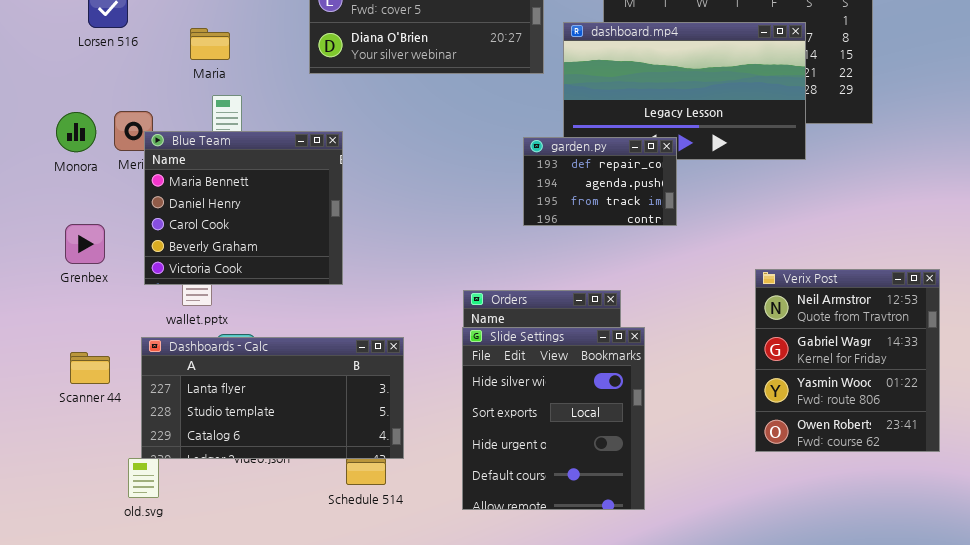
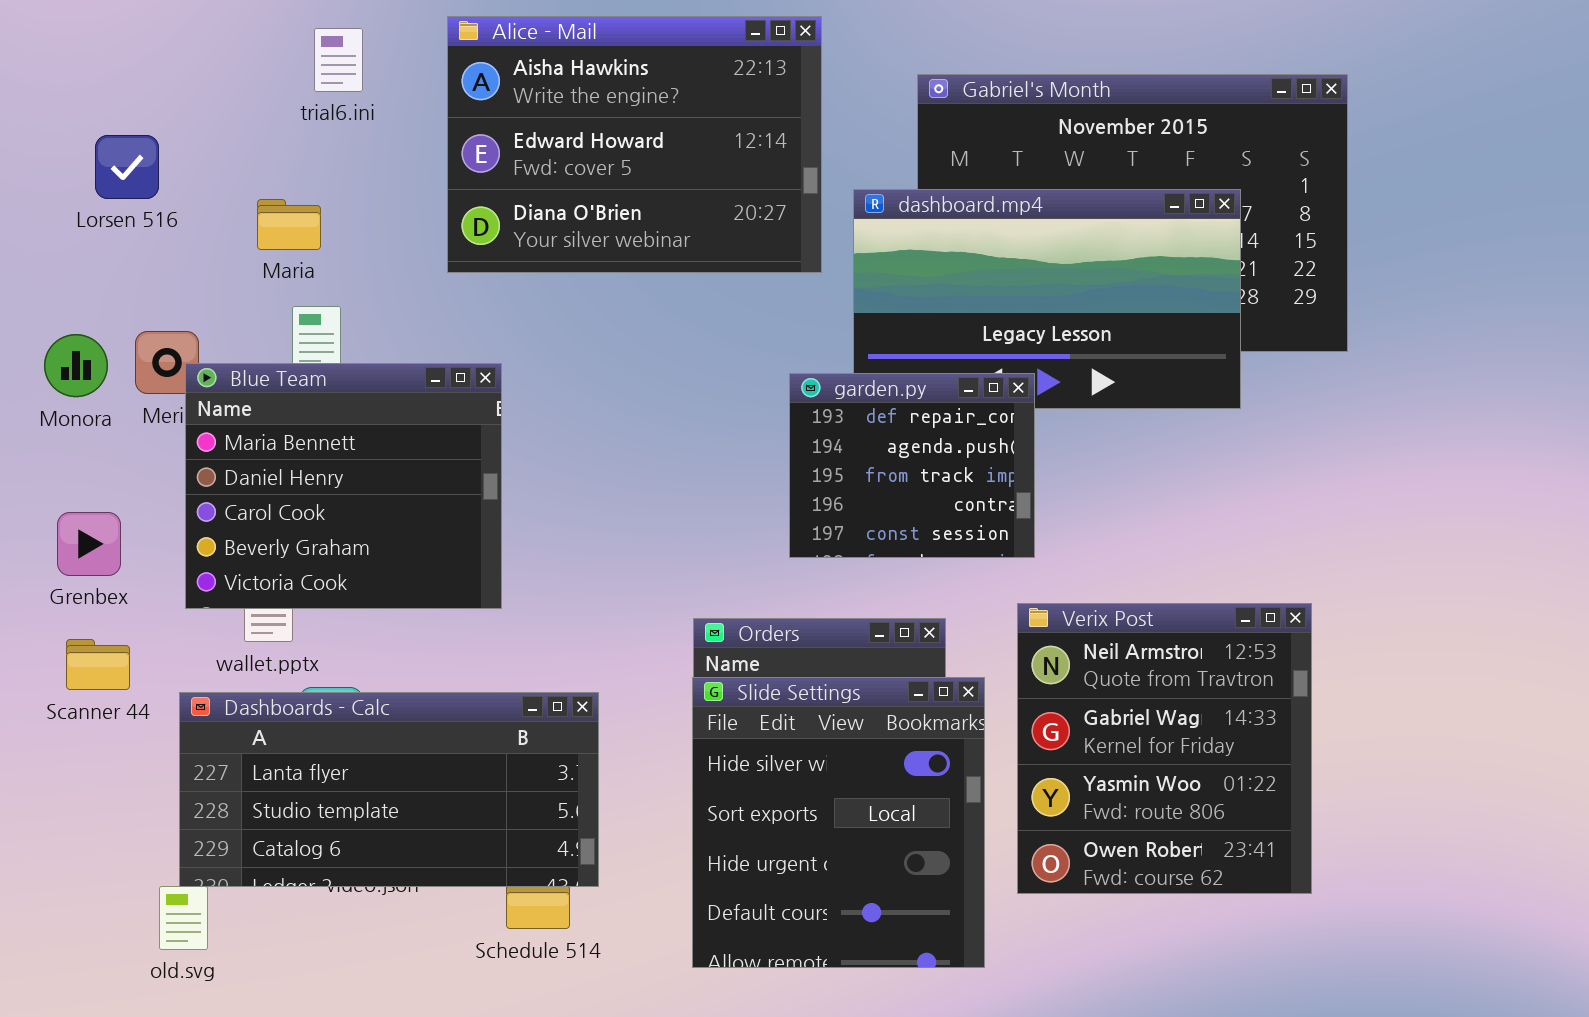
garden.py: [523,137,677,226] -> [789,373,1035,558], resized
Verix Post: [755,269,940,452] -> [1017,603,1312,894], moved
Scanner 44: [70,352,110,384] -> [66,639,130,690], moved

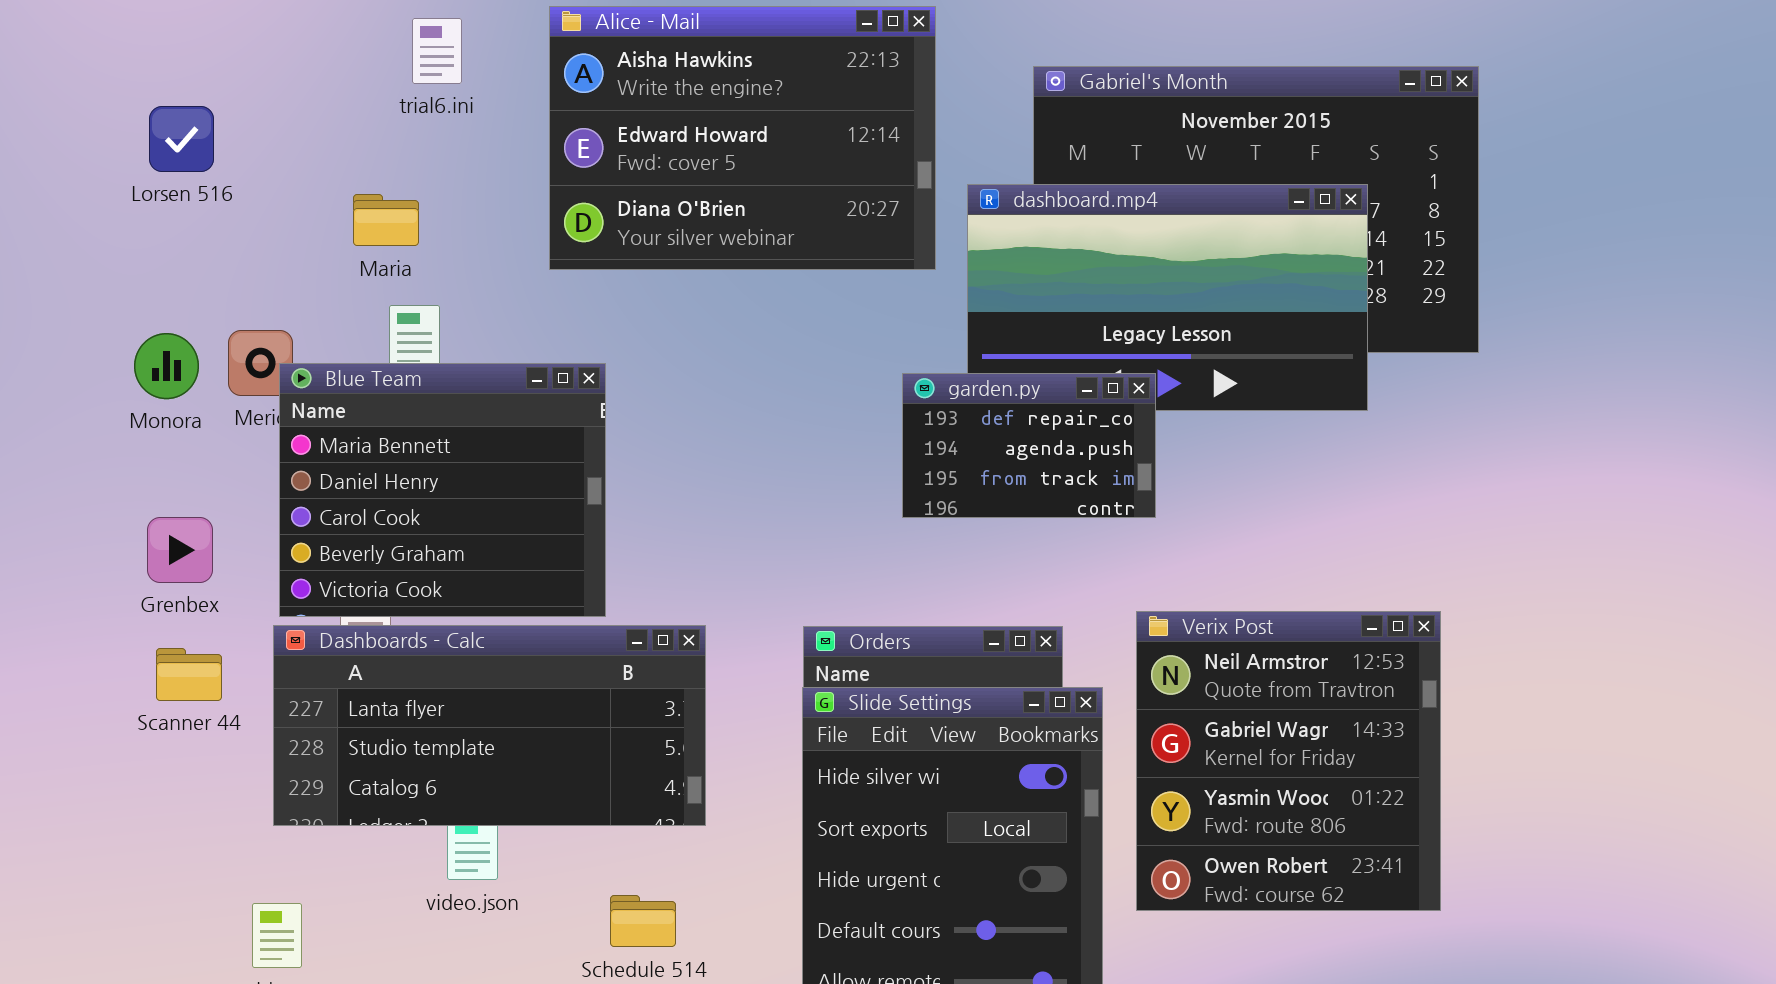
Lorsen 516: [95,135,159,199] -> [149,106,214,172], moved
garden.py: [789,373,1035,558] -> [902,373,1156,518], resized
Dashboards - Calc: [179,692,599,887] -> [273,625,706,826], moved

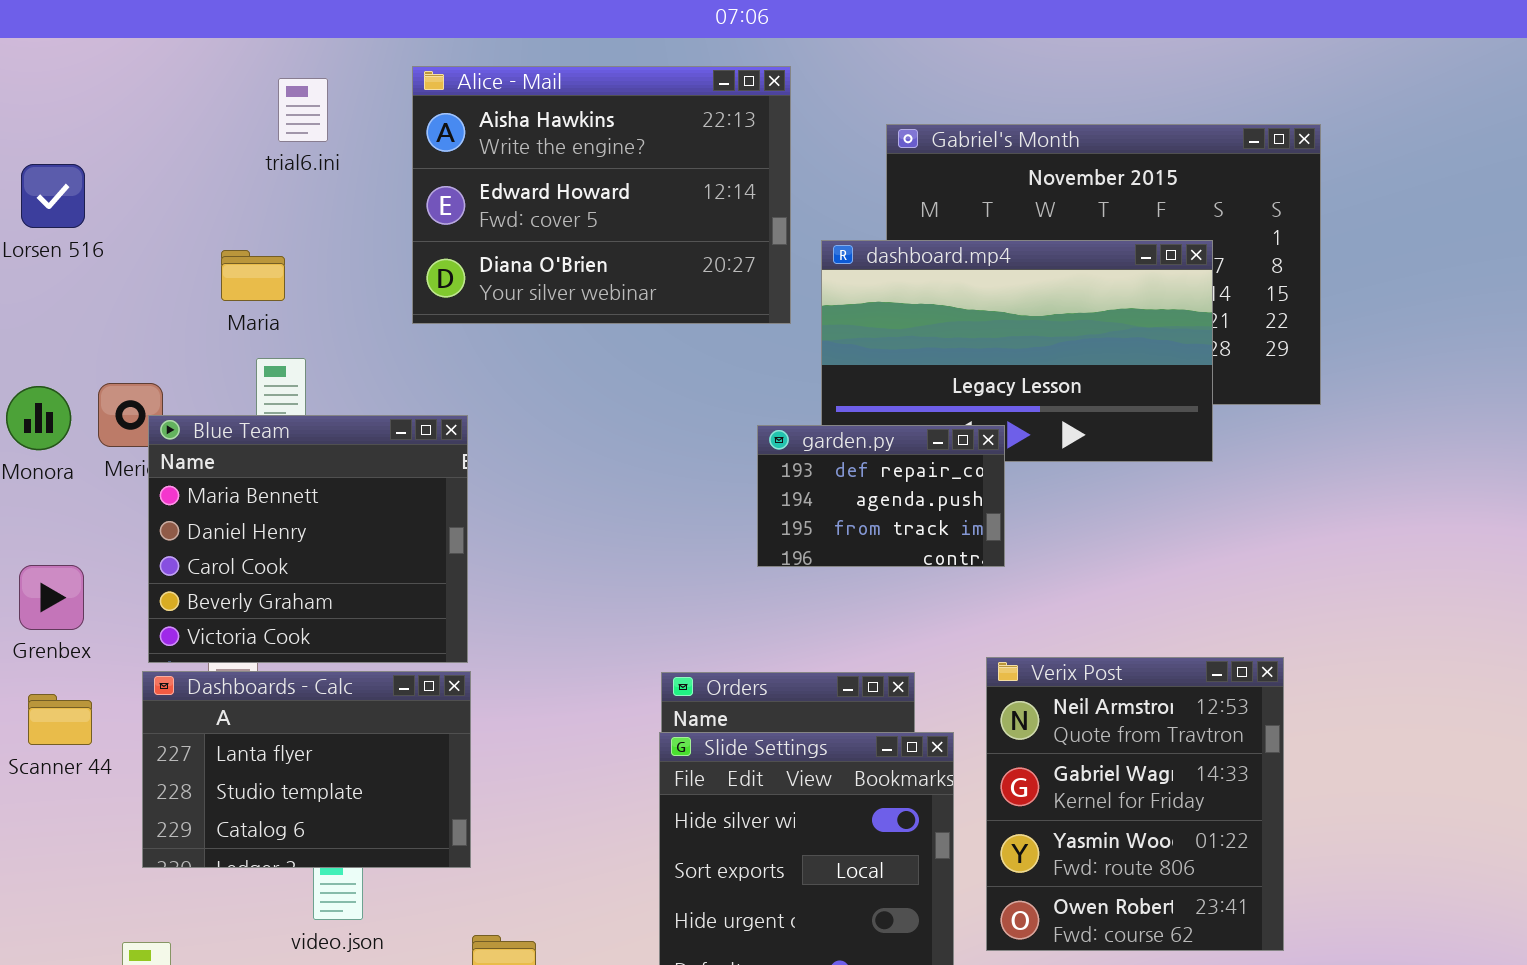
Dashboards - Calc: [273,625,706,826] -> [142,671,471,868], resized

